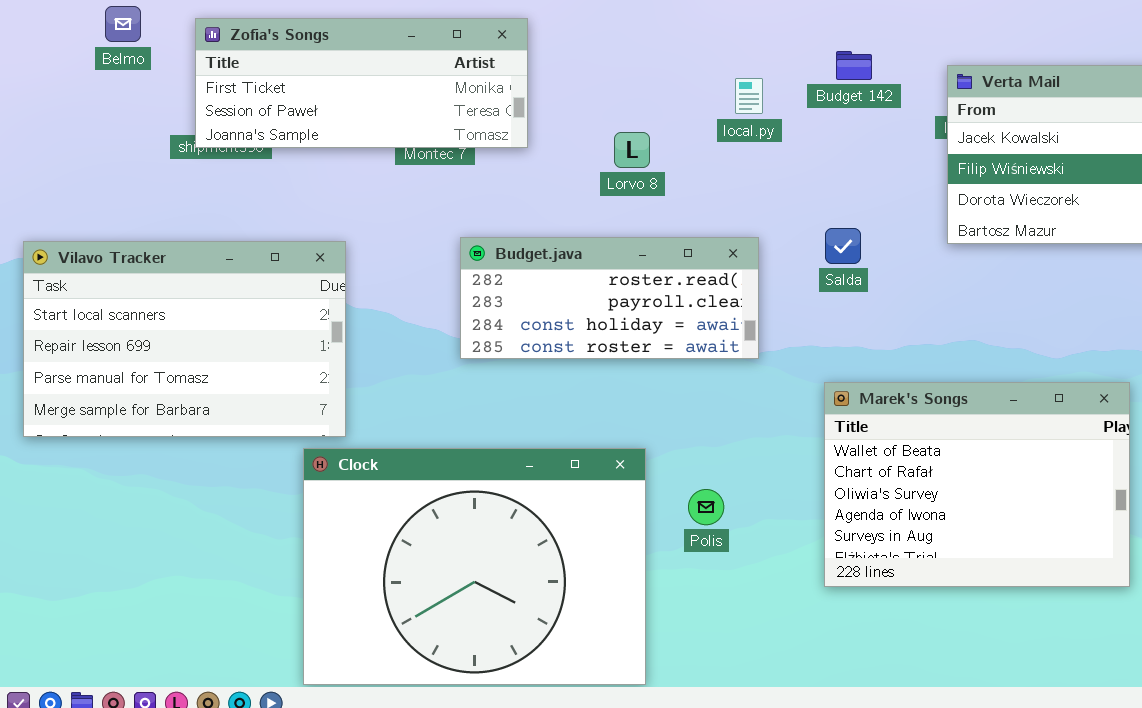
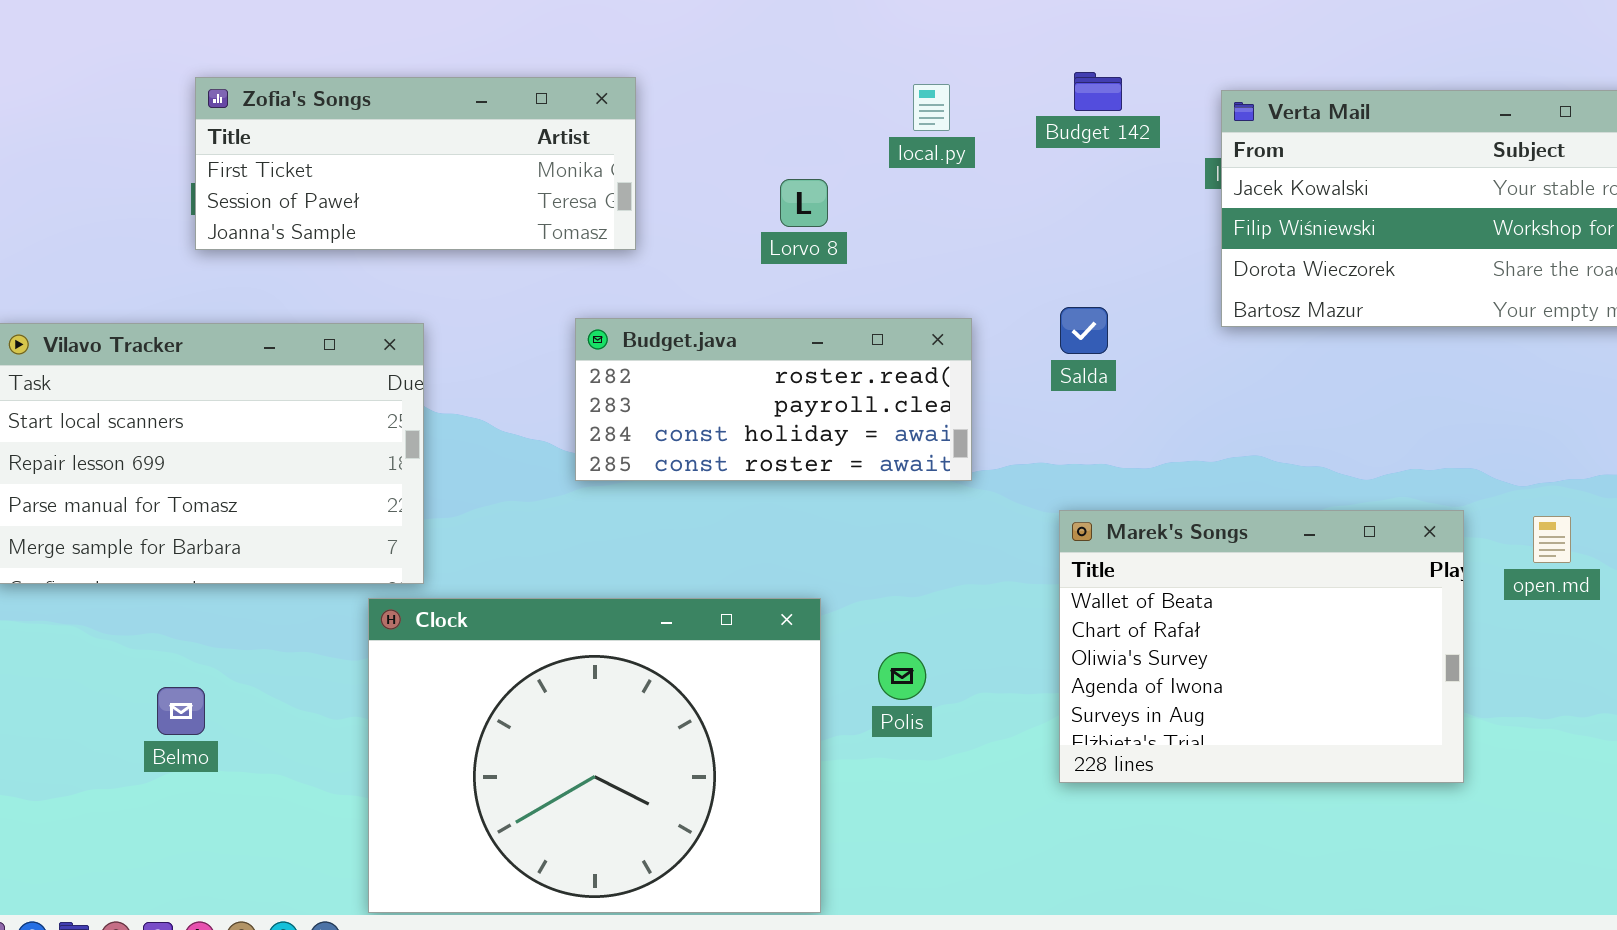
Belmo: [105,6,141,42] -> [157,687,205,735], moved
Zofia's Songs: [195,18,528,148] -> [195,77,636,250], moved
local.py: [735,78,763,114] -> [913,84,950,131], moved

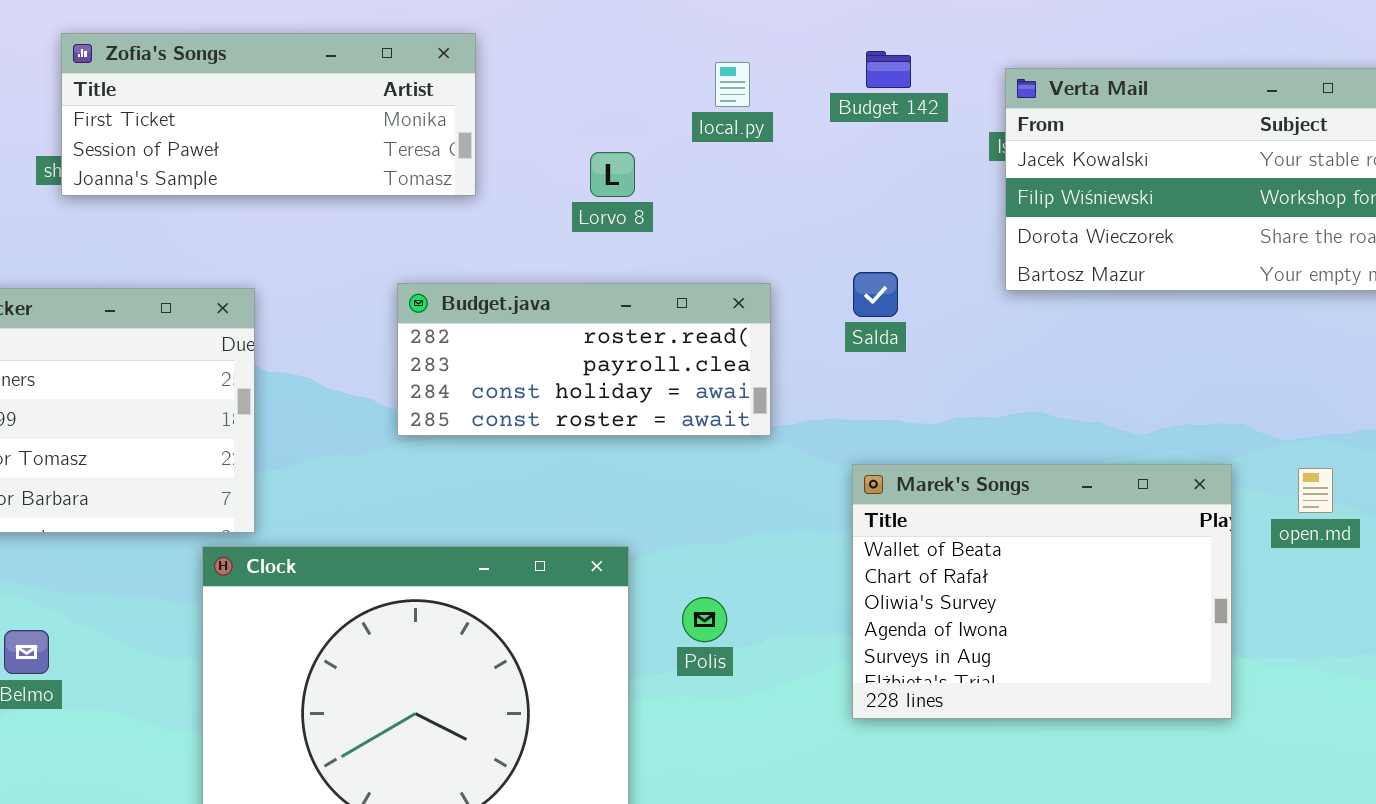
Zofia's Songs: [195,77,636,250] -> [61,33,476,196], moved

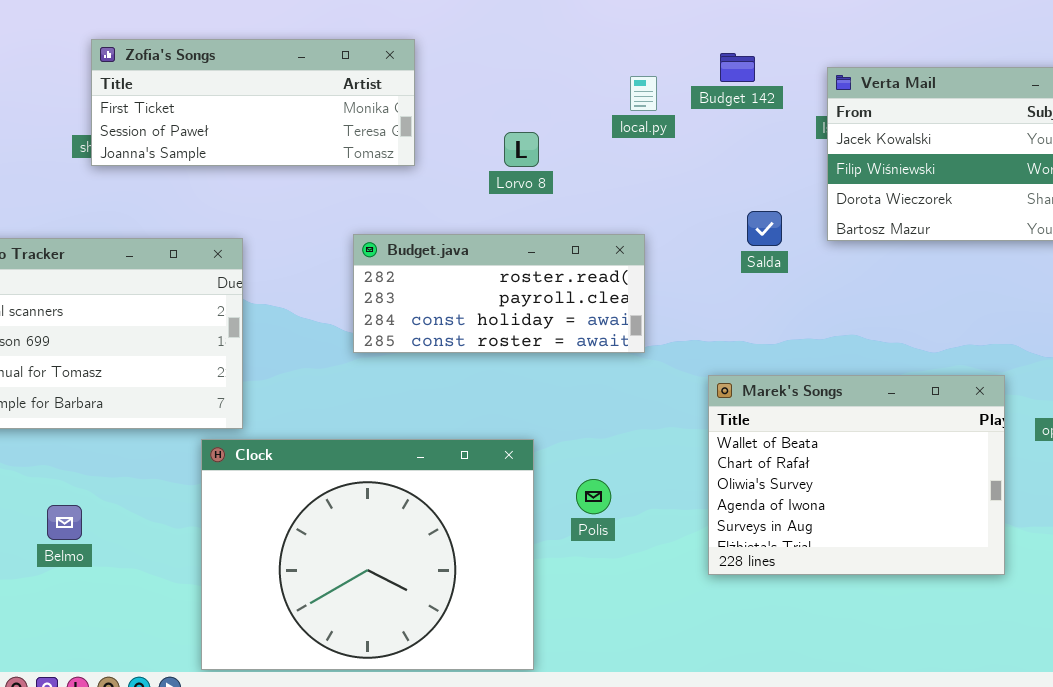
local.py: [715,62,750,107] -> [630,76,657,111], moved
Salda: [853,272,898,317] -> [747,211,782,246], moved

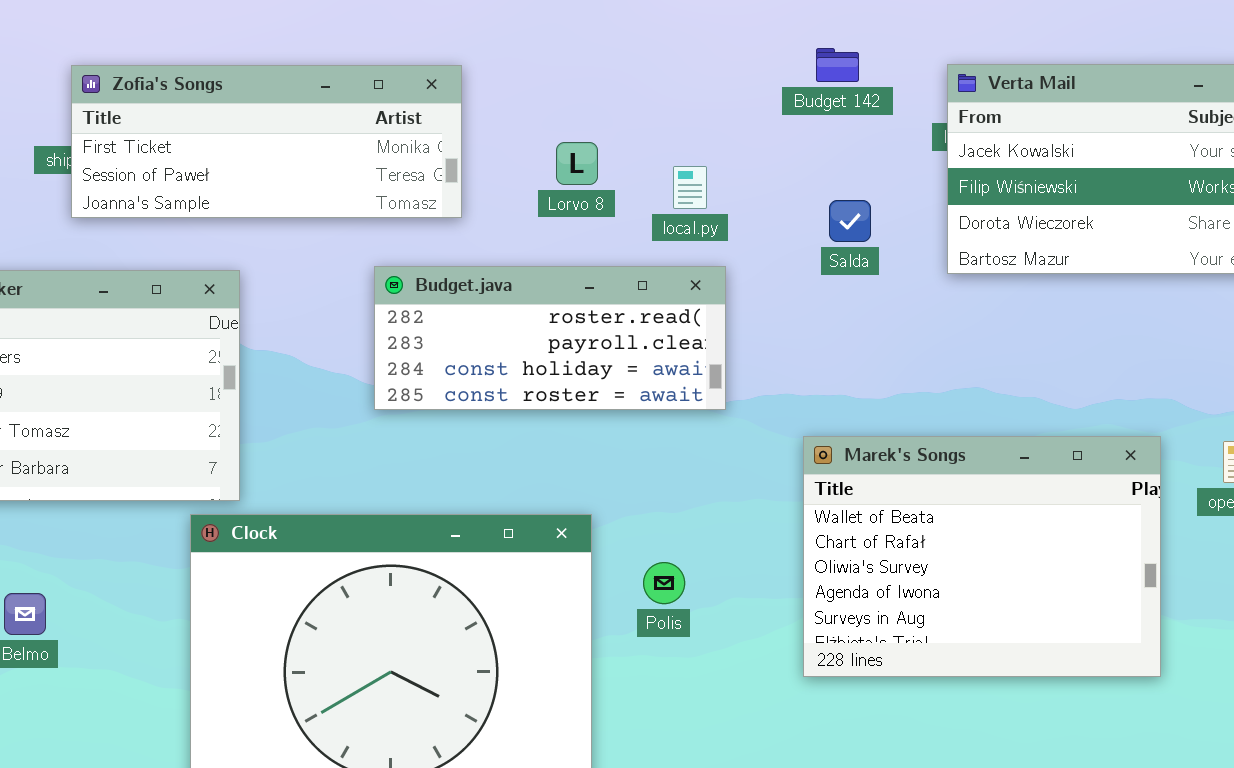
Zofia's Songs: [91,39,415,166] -> [71,65,462,218], moved
local.py: [630,76,657,111] -> [673,166,707,209], moved
Salda: [747,211,782,246] -> [829,200,871,242], moved

